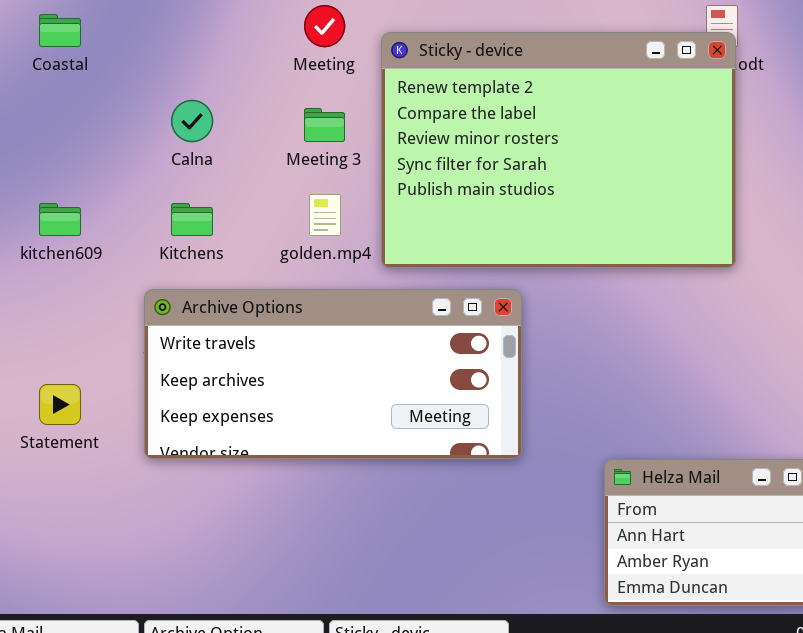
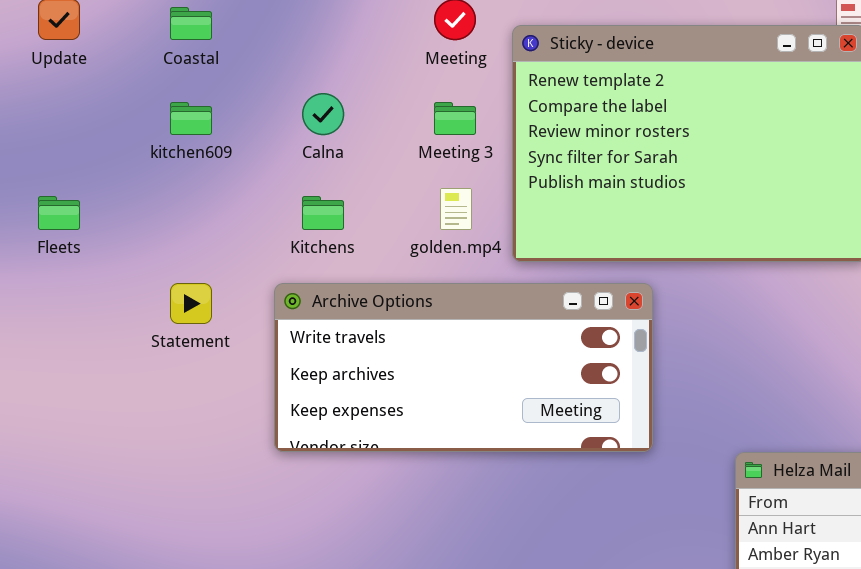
kitchen609: [39,203,81,236] -> [170,102,212,135], moved
Statement: [39,384,81,425] -> [170,283,212,324], moved

